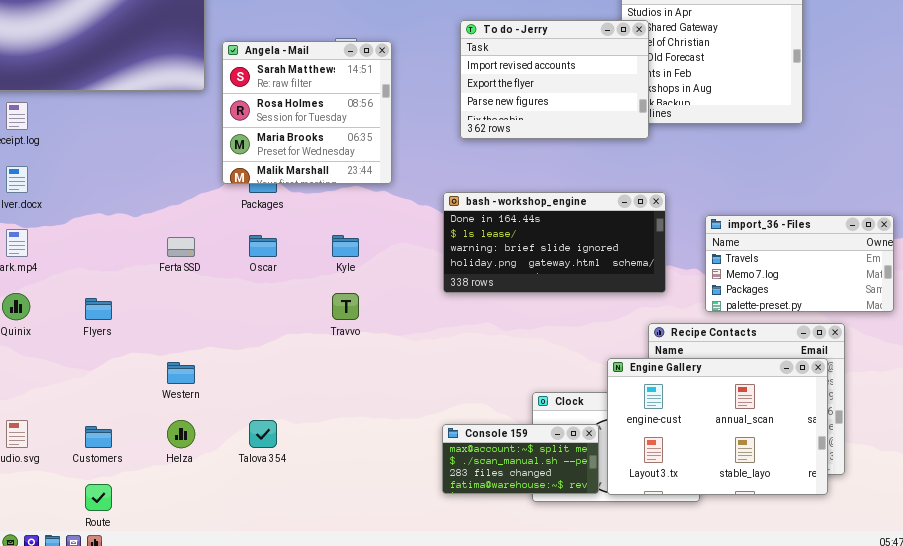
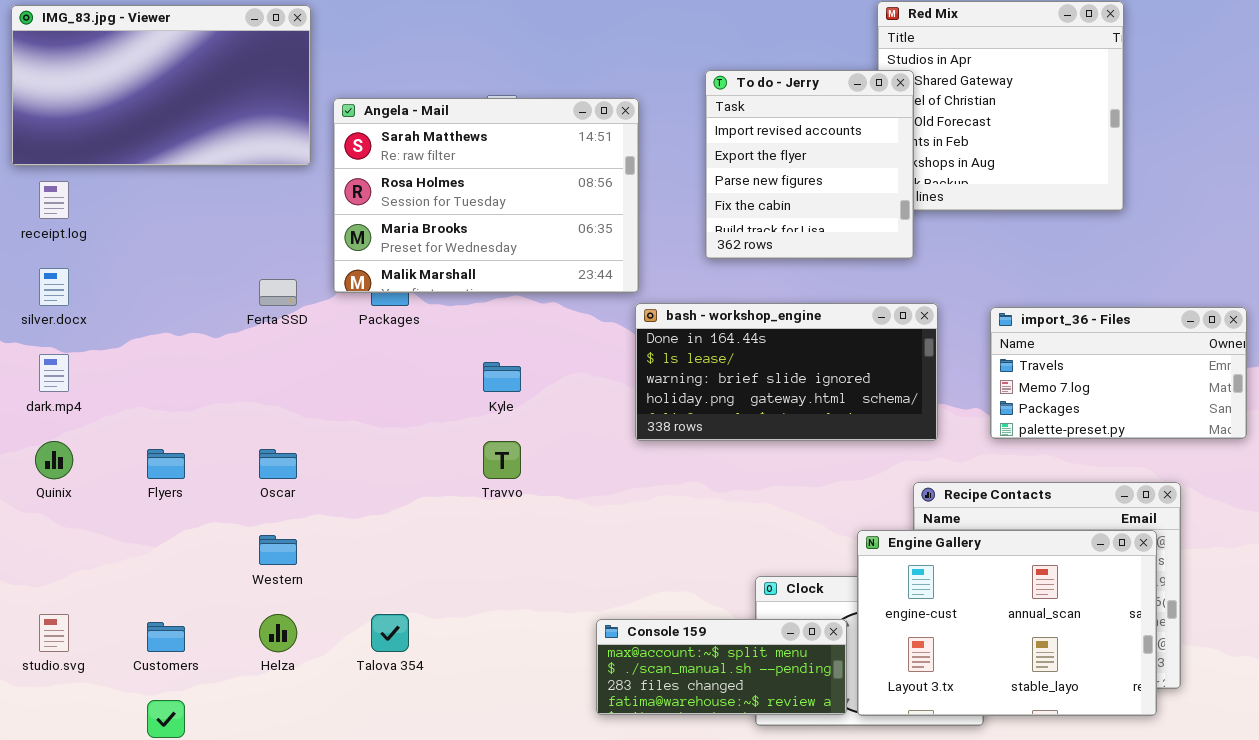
To do - Jerry: [460,20,649,139] -> [705,70,914,259], resized
Angela - Mail: [222,41,392,184] -> [333,98,639,293], resized
import_36 - Files: [705,215,894,312] -> [990,307,1247,439], moved
Oscar: [249,235,277,257] -> [259,449,297,479], moved
Ferta SSD: [167,237,195,257] -> [259,279,297,306], moved
Console 159: [442,424,599,494] -> [596,619,847,715], resized

